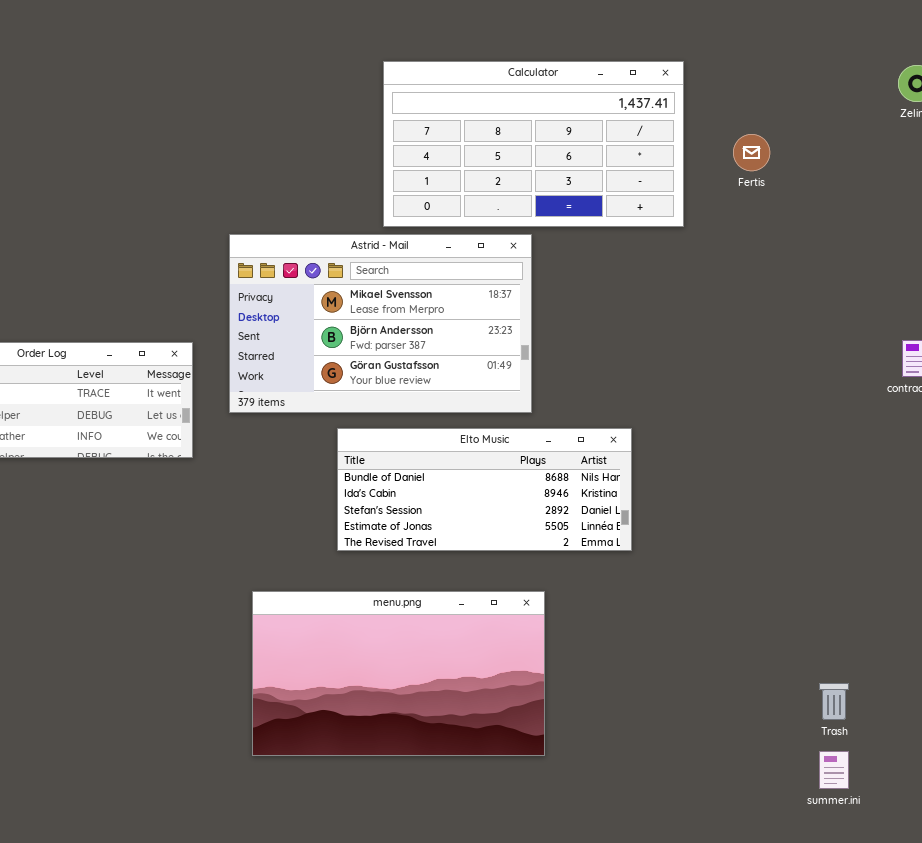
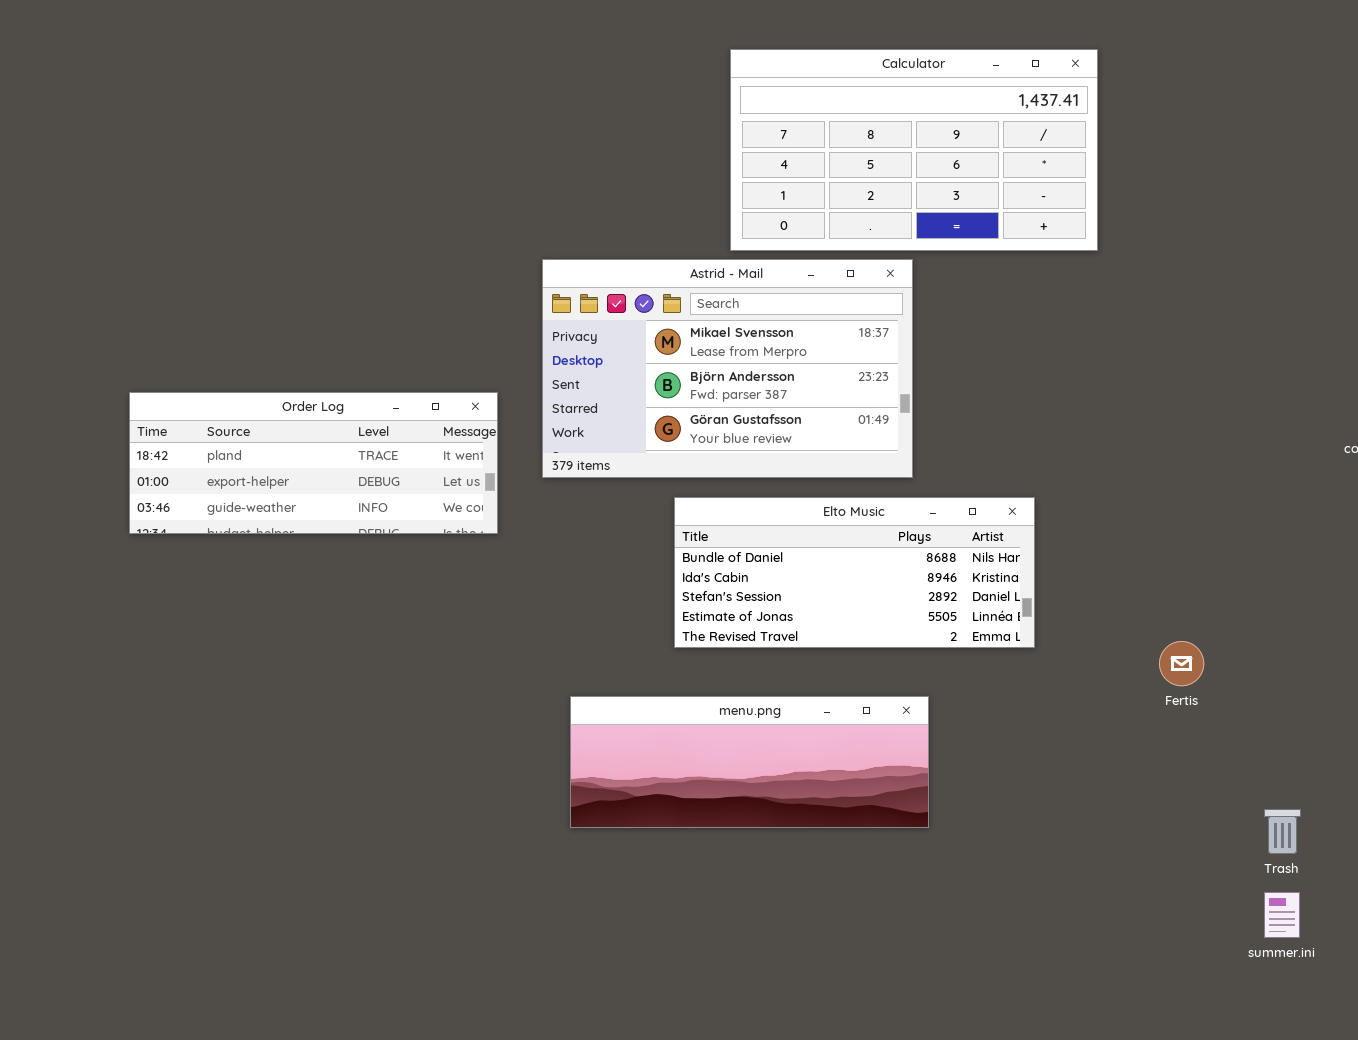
Fertis: [733,134,770,171] -> [1159,641,1204,686], moved
menu.png: [252,591,545,756] -> [570,696,929,828], resized

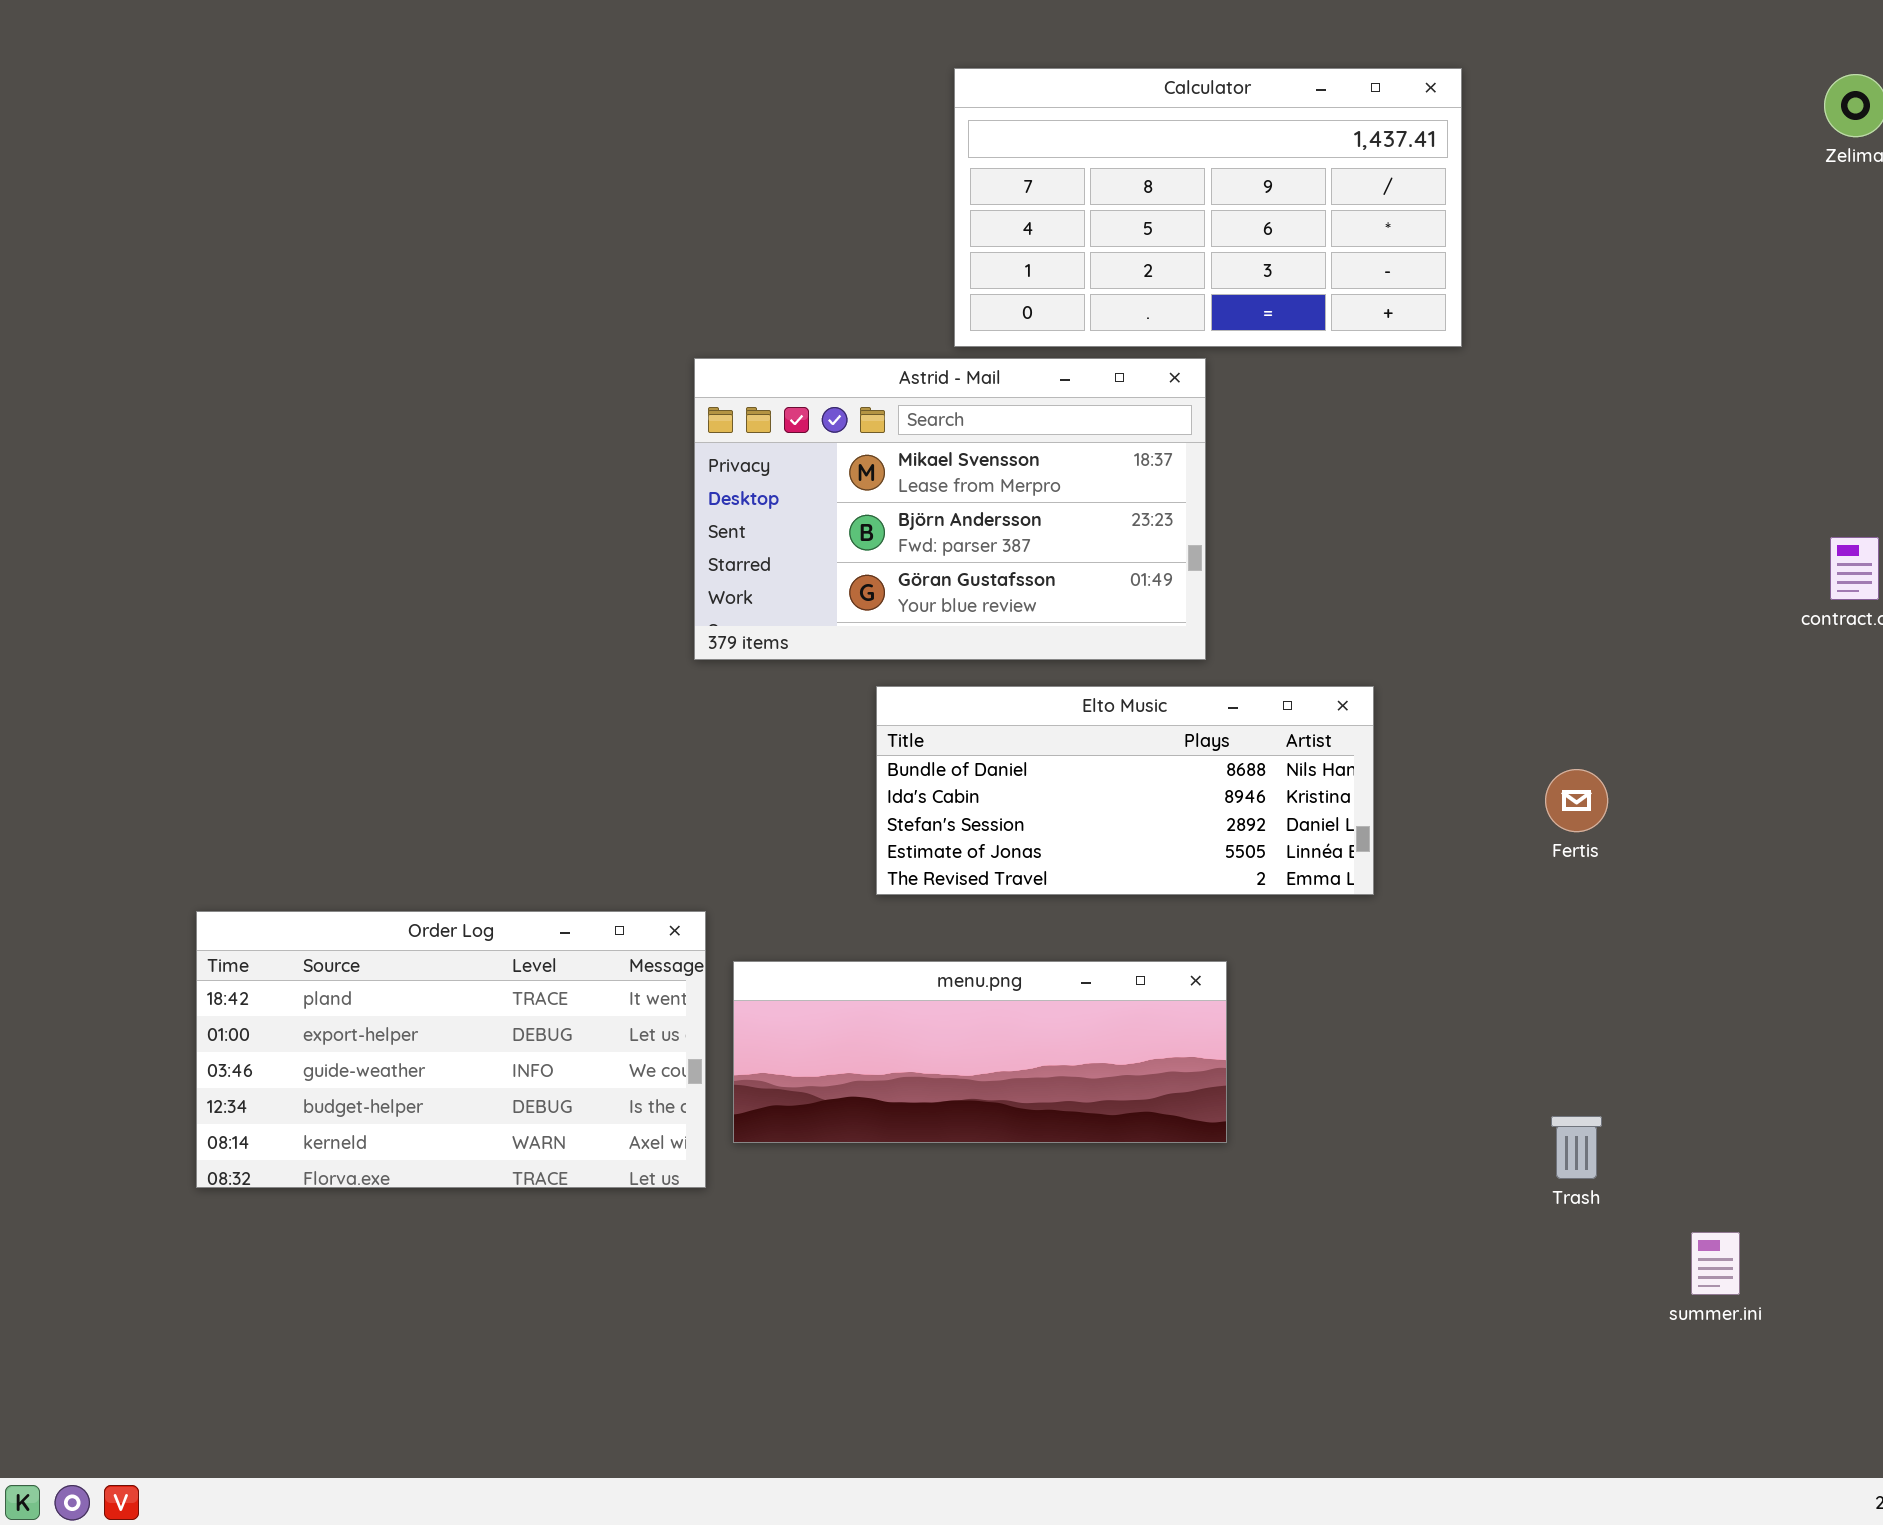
Order Log: [129,392,498,534] -> [196,911,706,1188], moved, resized
Fertis: [1159,641,1204,686] -> [1545,769,1608,832], moved
Trash: [1264,809,1301,854] -> [1551,1116,1602,1179], moved

